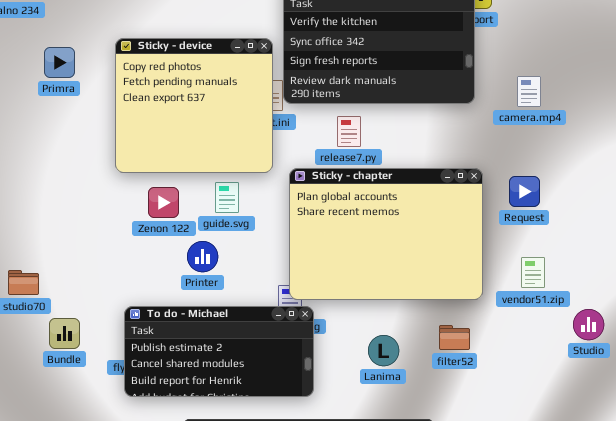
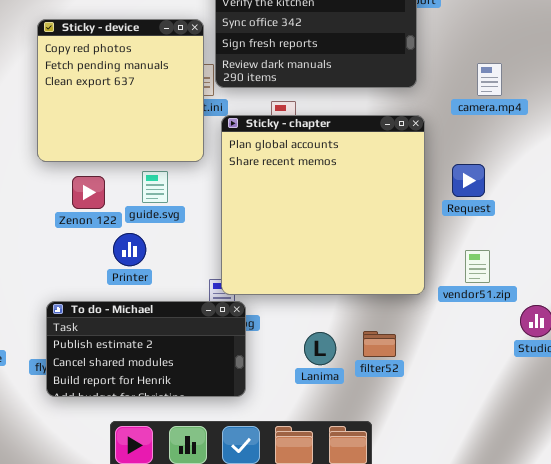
camera.mp4: [517,76,541,107] -> [477,63,502,96], moved
Sticky - chapter: [289,168,483,300] -> [221,115,425,295], resized
filter52: [439,325,470,350] -> [363,331,396,357], moved

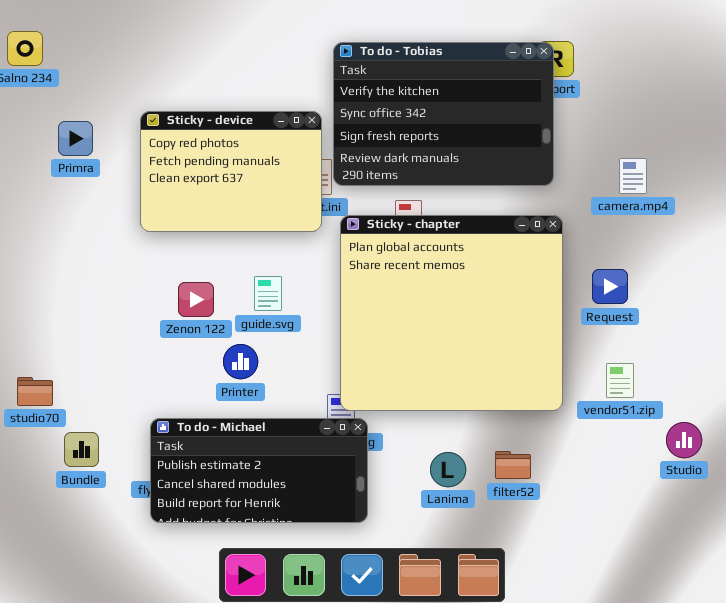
Sticky - device: [37,19,204,162] -> [140,111,322,232], resized

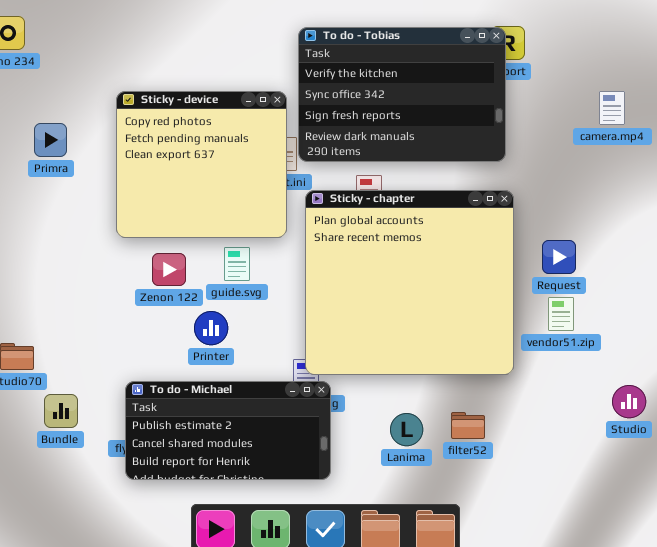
Sticky - device: [140,111,322,232] -> [116,91,287,238], resized
Primra: [58,121,93,156] -> [34,123,67,157], moved
camera.mp4: [619,158,647,194] -> [599,91,625,125], moved
vendor51.zip: [606,363,634,398] -> [548,297,574,331], moved

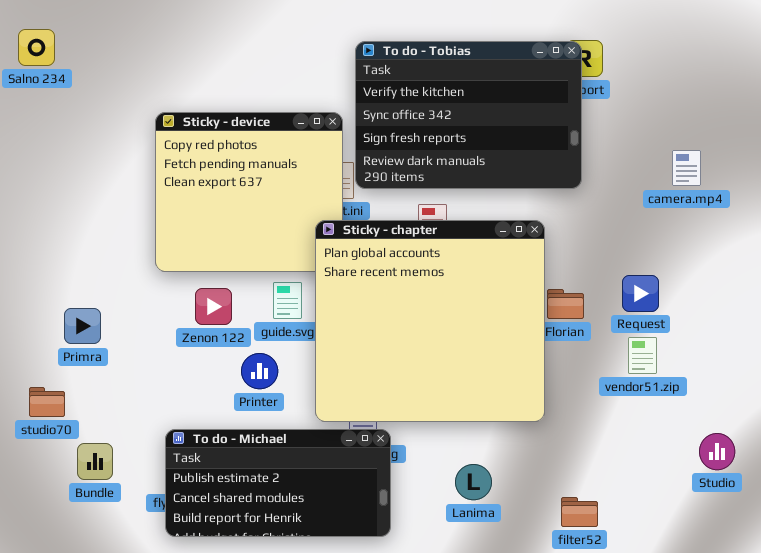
camera.mp4: [599,91,625,125] -> [672,150,701,186], moved
Primra: [34,123,67,157] -> [64,308,101,344], moved
Sticky - chapter: [305,190,514,375] -> [315,220,545,422], moved
filter52: [451,412,485,439] -> [561,497,598,527], moved

